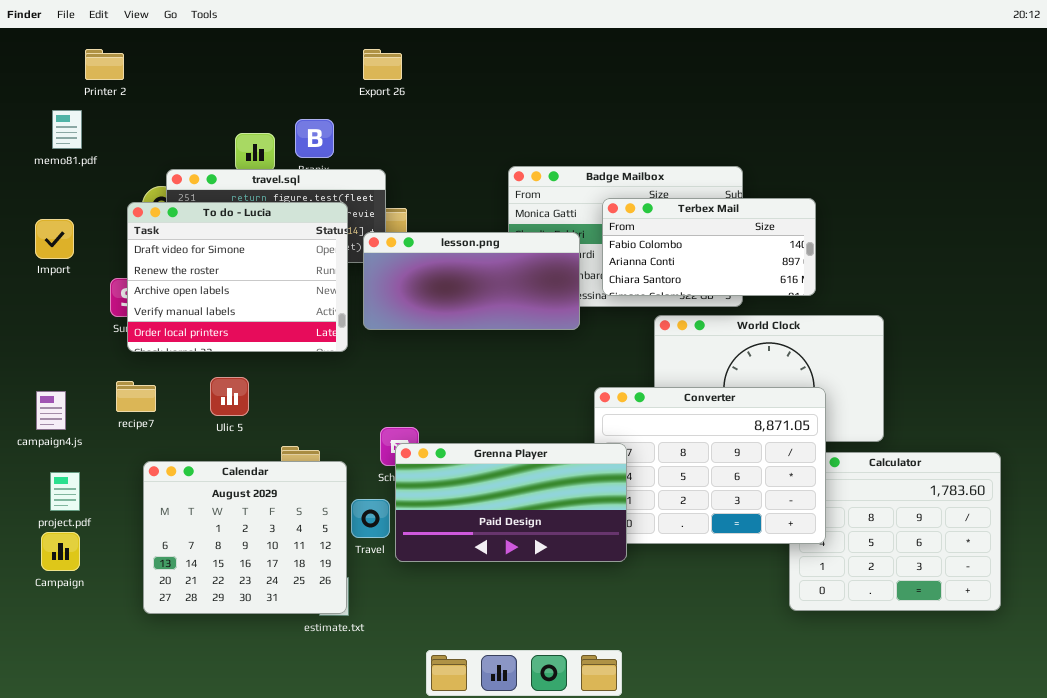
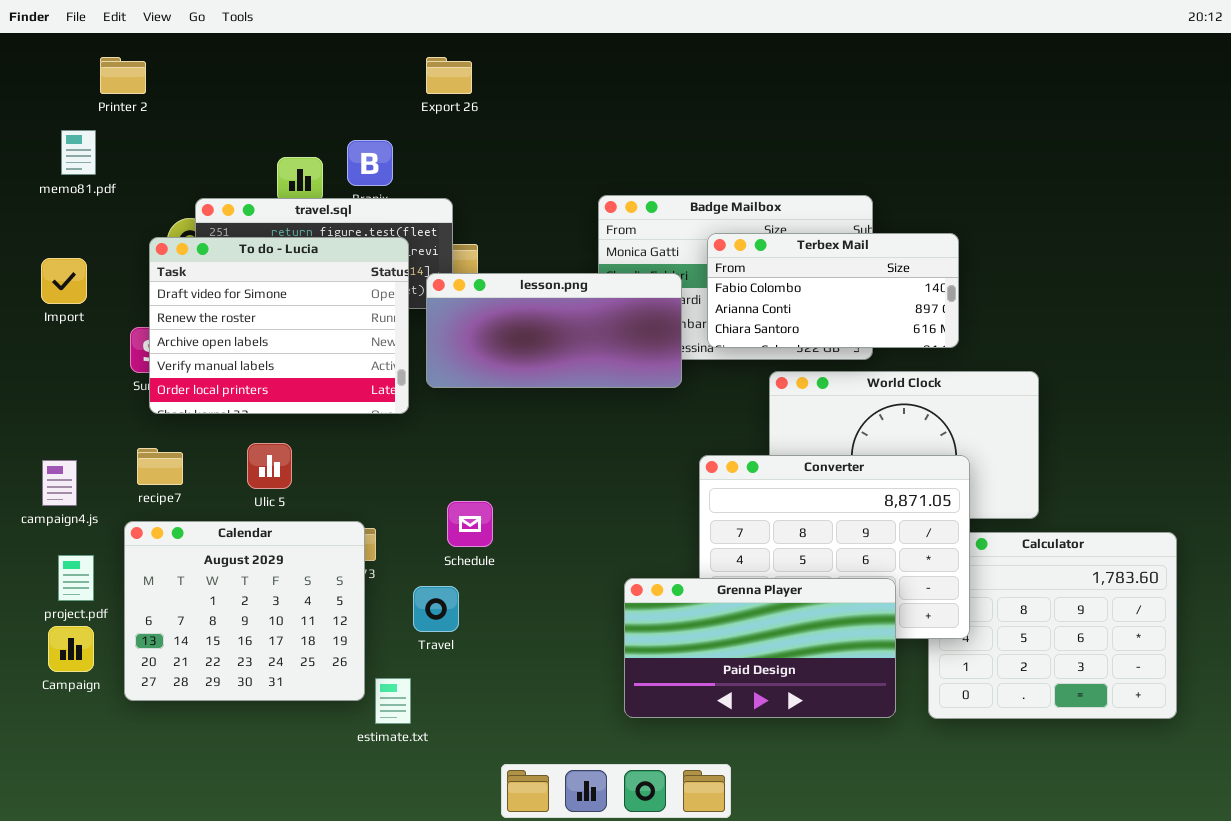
Grenna Player: [395,443,627,562] -> [624,578,896,718], moved
Calendar: [143,461,347,614] -> [124,521,365,701], moved

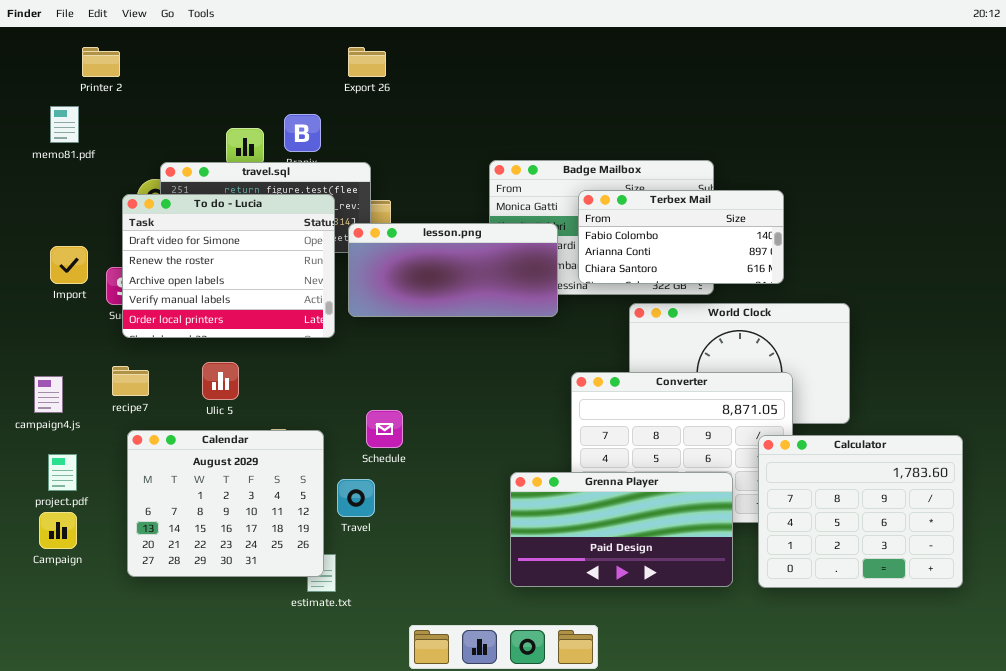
Import: [41,258,87,304] -> [50,246,88,284], moved
Calendar: [124,521,365,701] -> [127,430,324,577], moved
Calculator: [928,532,1177,719] -> [758,435,963,588], raised

